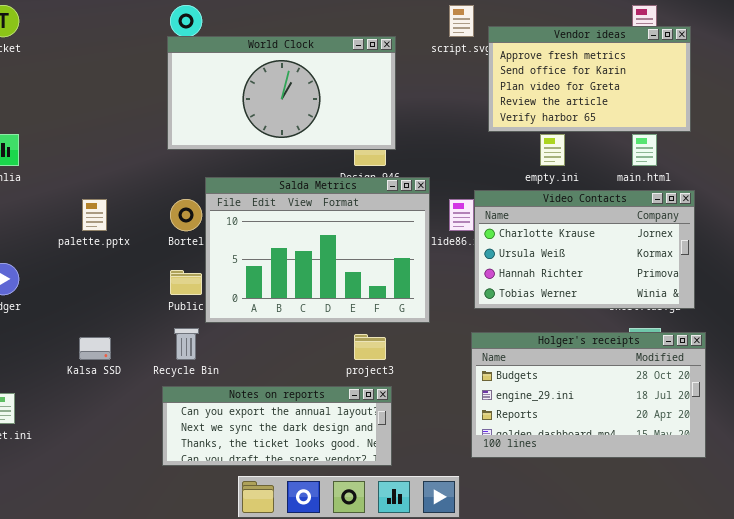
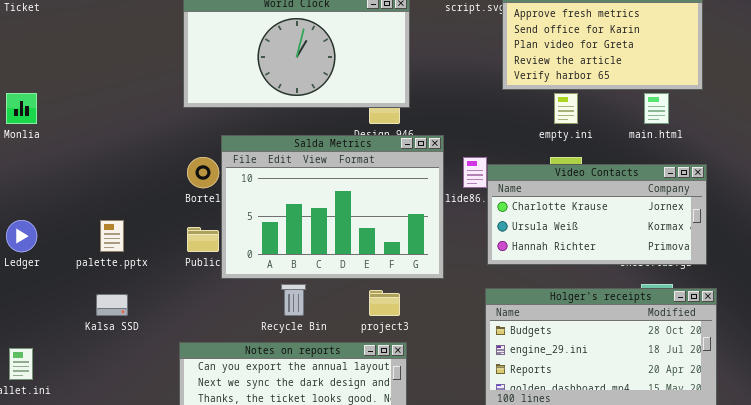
Video Contacts: [474,190,695,309] -> [487,164,707,265], resized
palette.pptx: [82,199,107,231] -> [100,220,124,252], moved
Recycle Bin: [174,328,199,360] -> [281,284,306,316], moved

